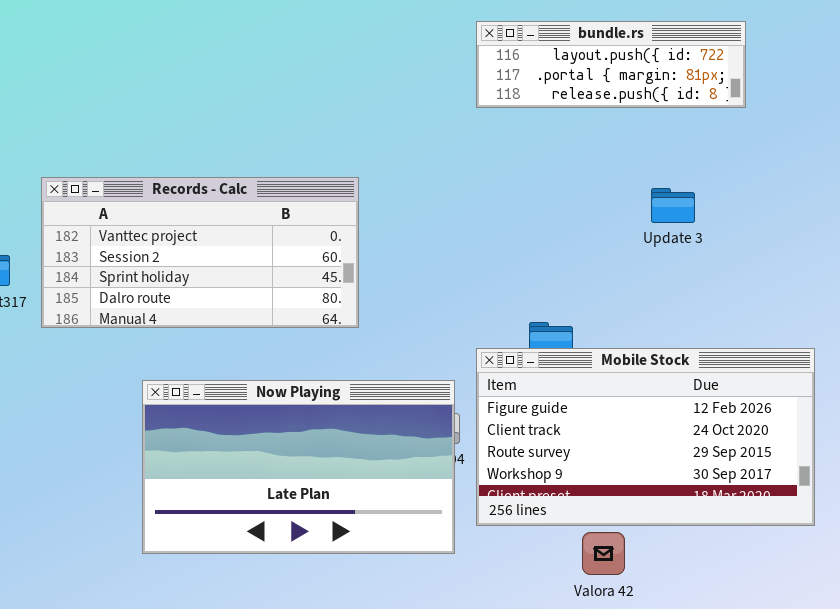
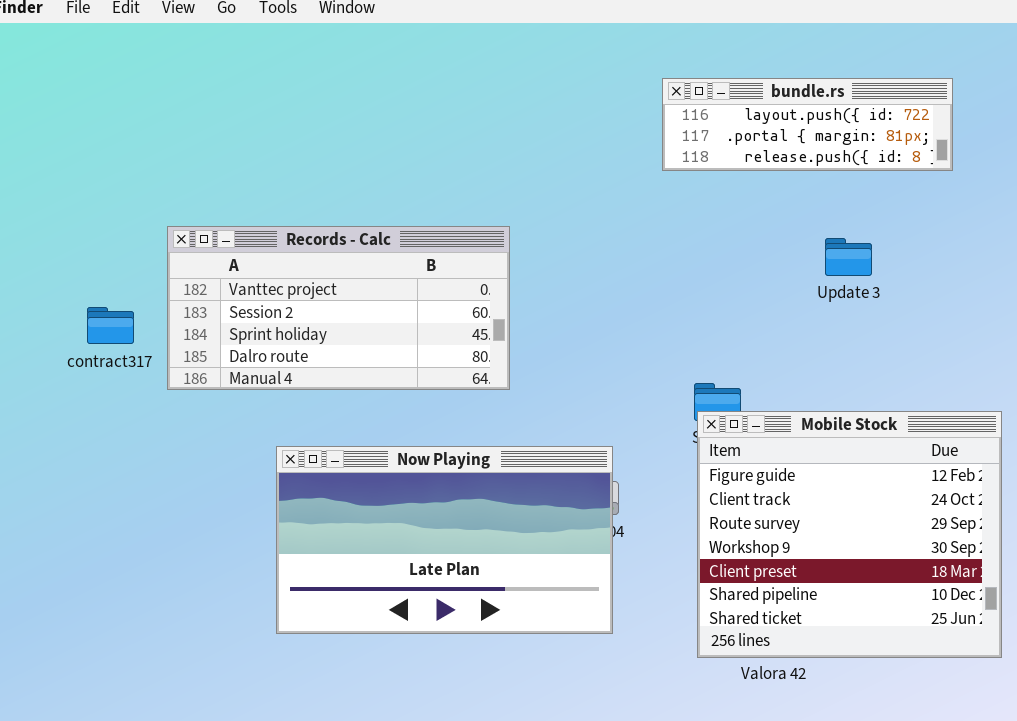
bundle.rs: [476,21,746,108] -> [662,78,953,171], moved
Mobile Stock: [476,348,815,526] -> [697,411,1002,658], resized

